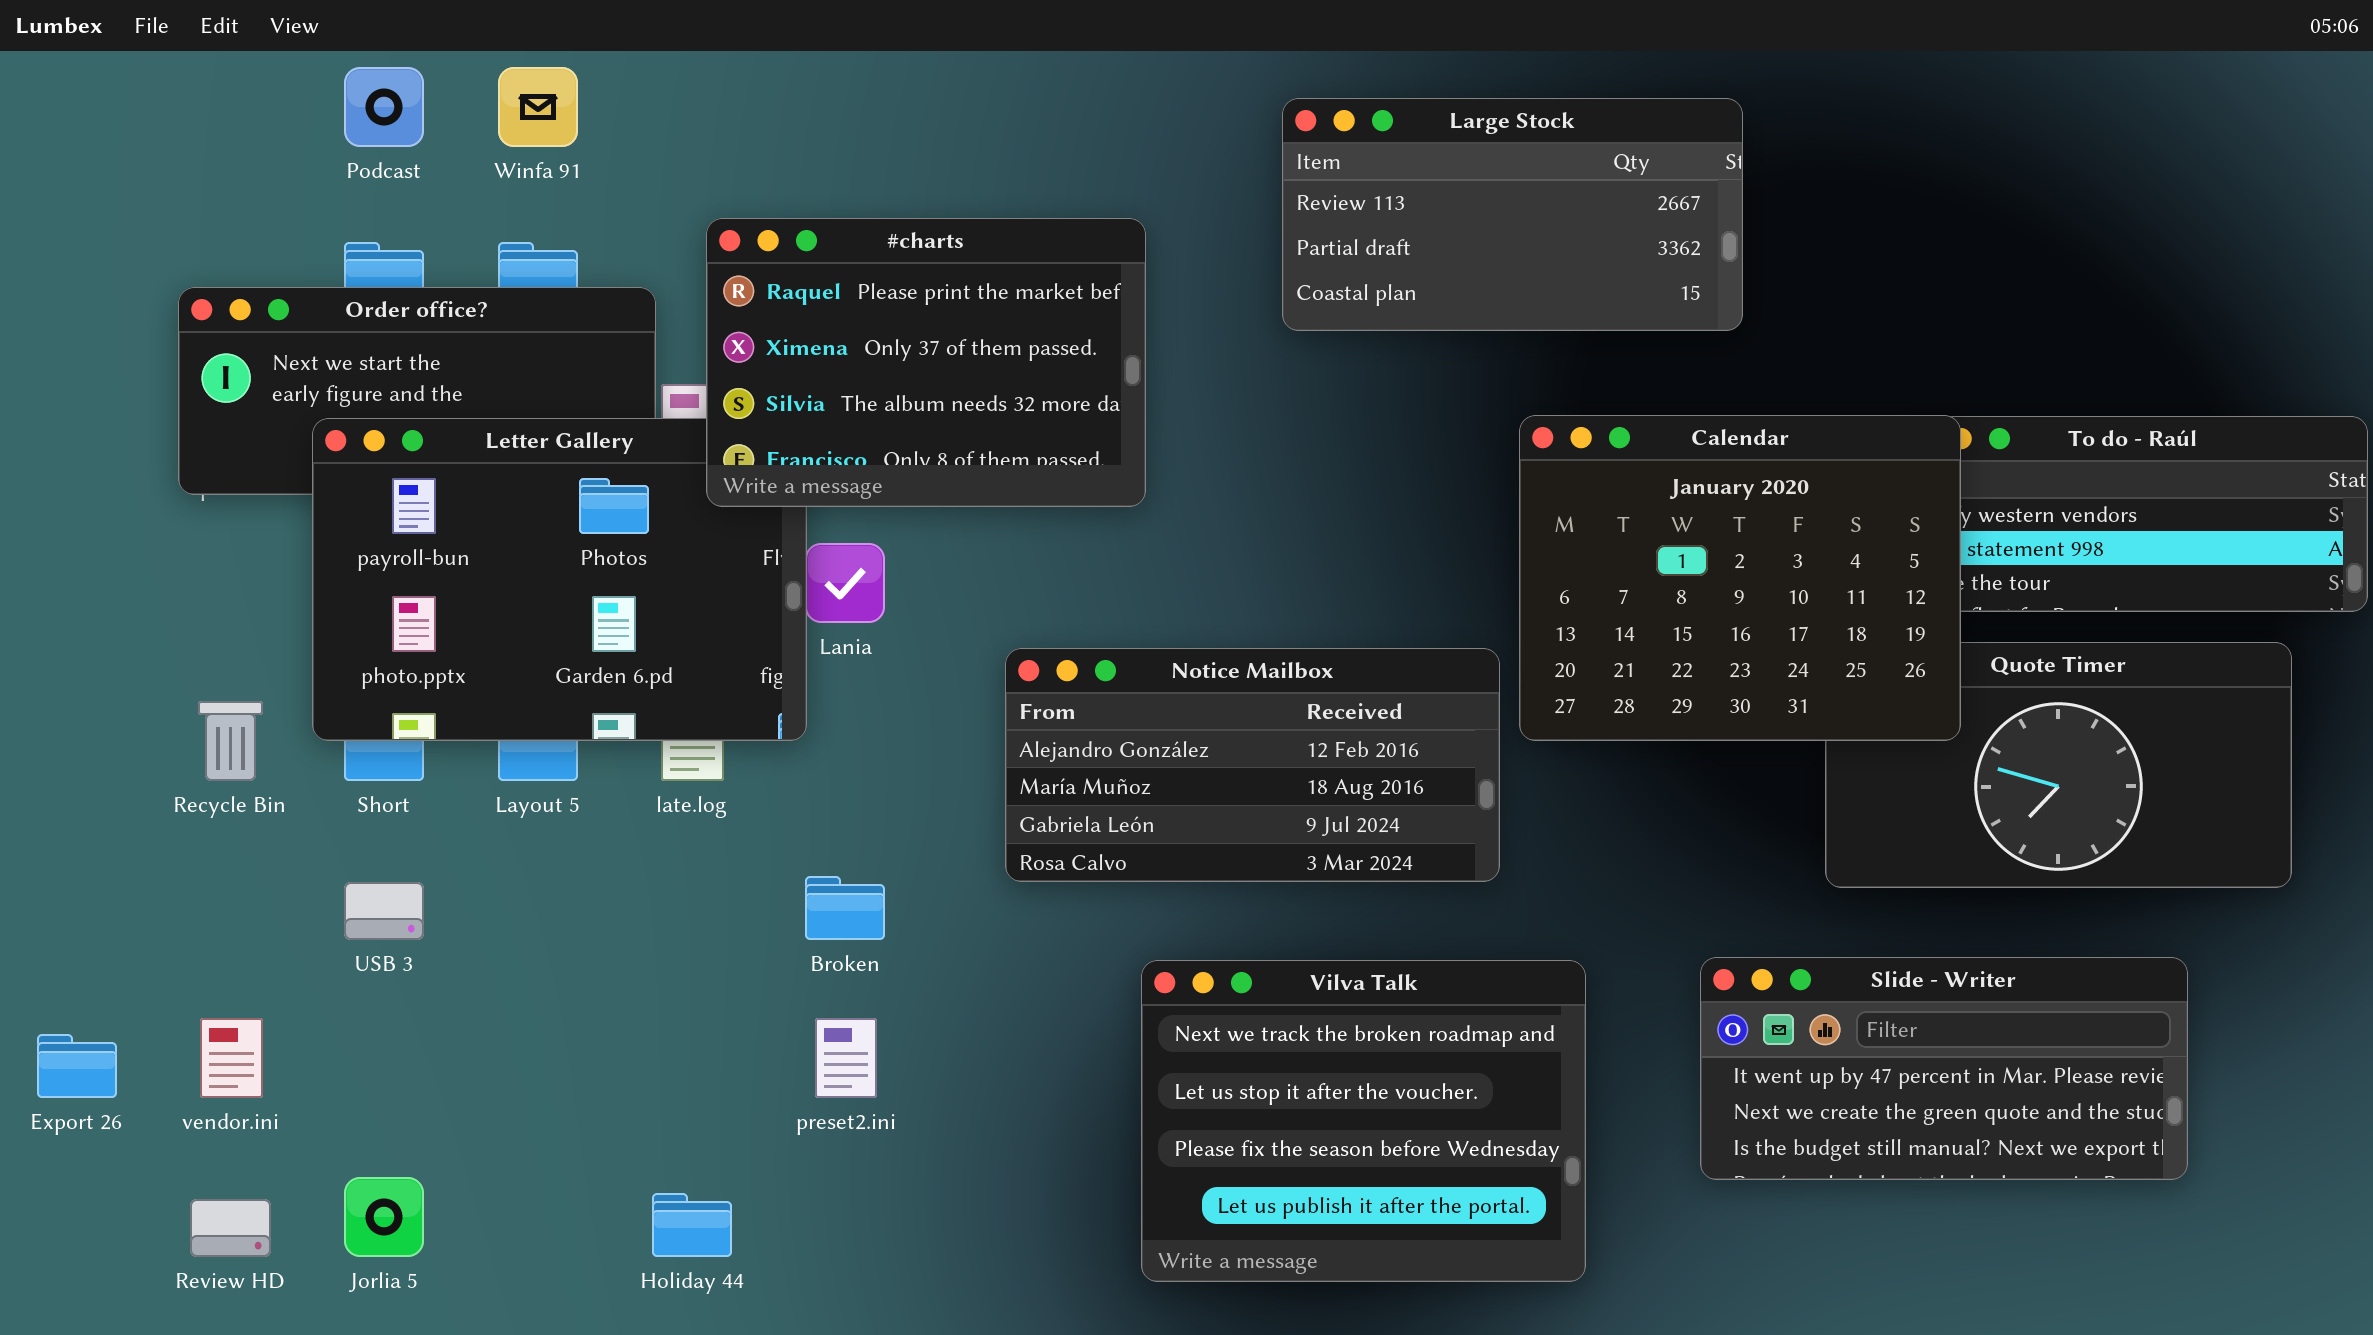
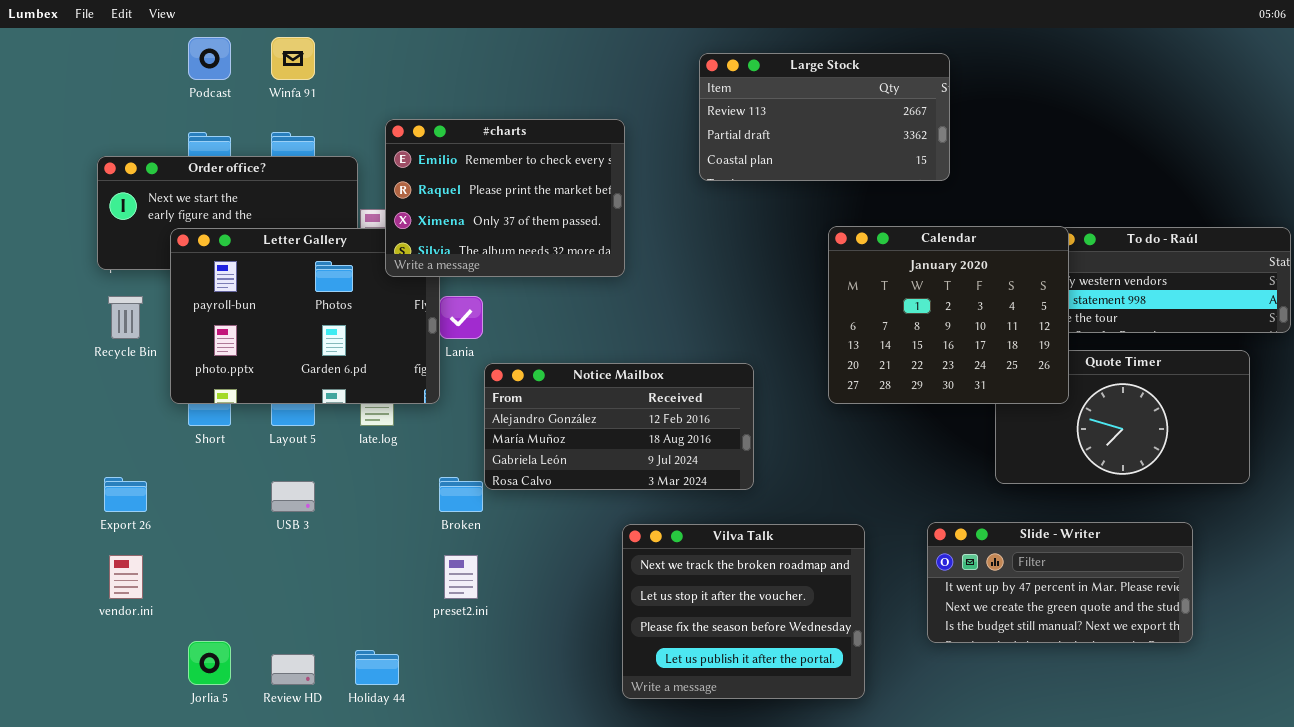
#charts: [706,218,1146,507] -> [385,119,625,277], scrolled up 1 row
Notice Mailbox: [1005,648,1500,882] -> [484,363,754,490], moved
Recycle Bin: [198,701,263,781] -> [108,296,143,339], moved
USB 3: [344,882,424,940] -> [271,481,315,512], moved
Export 26: [37,1034,117,1098] -> [104,477,147,512], moved
Review HD: [190,1199,271,1257] -> [271,654,315,685], moved

